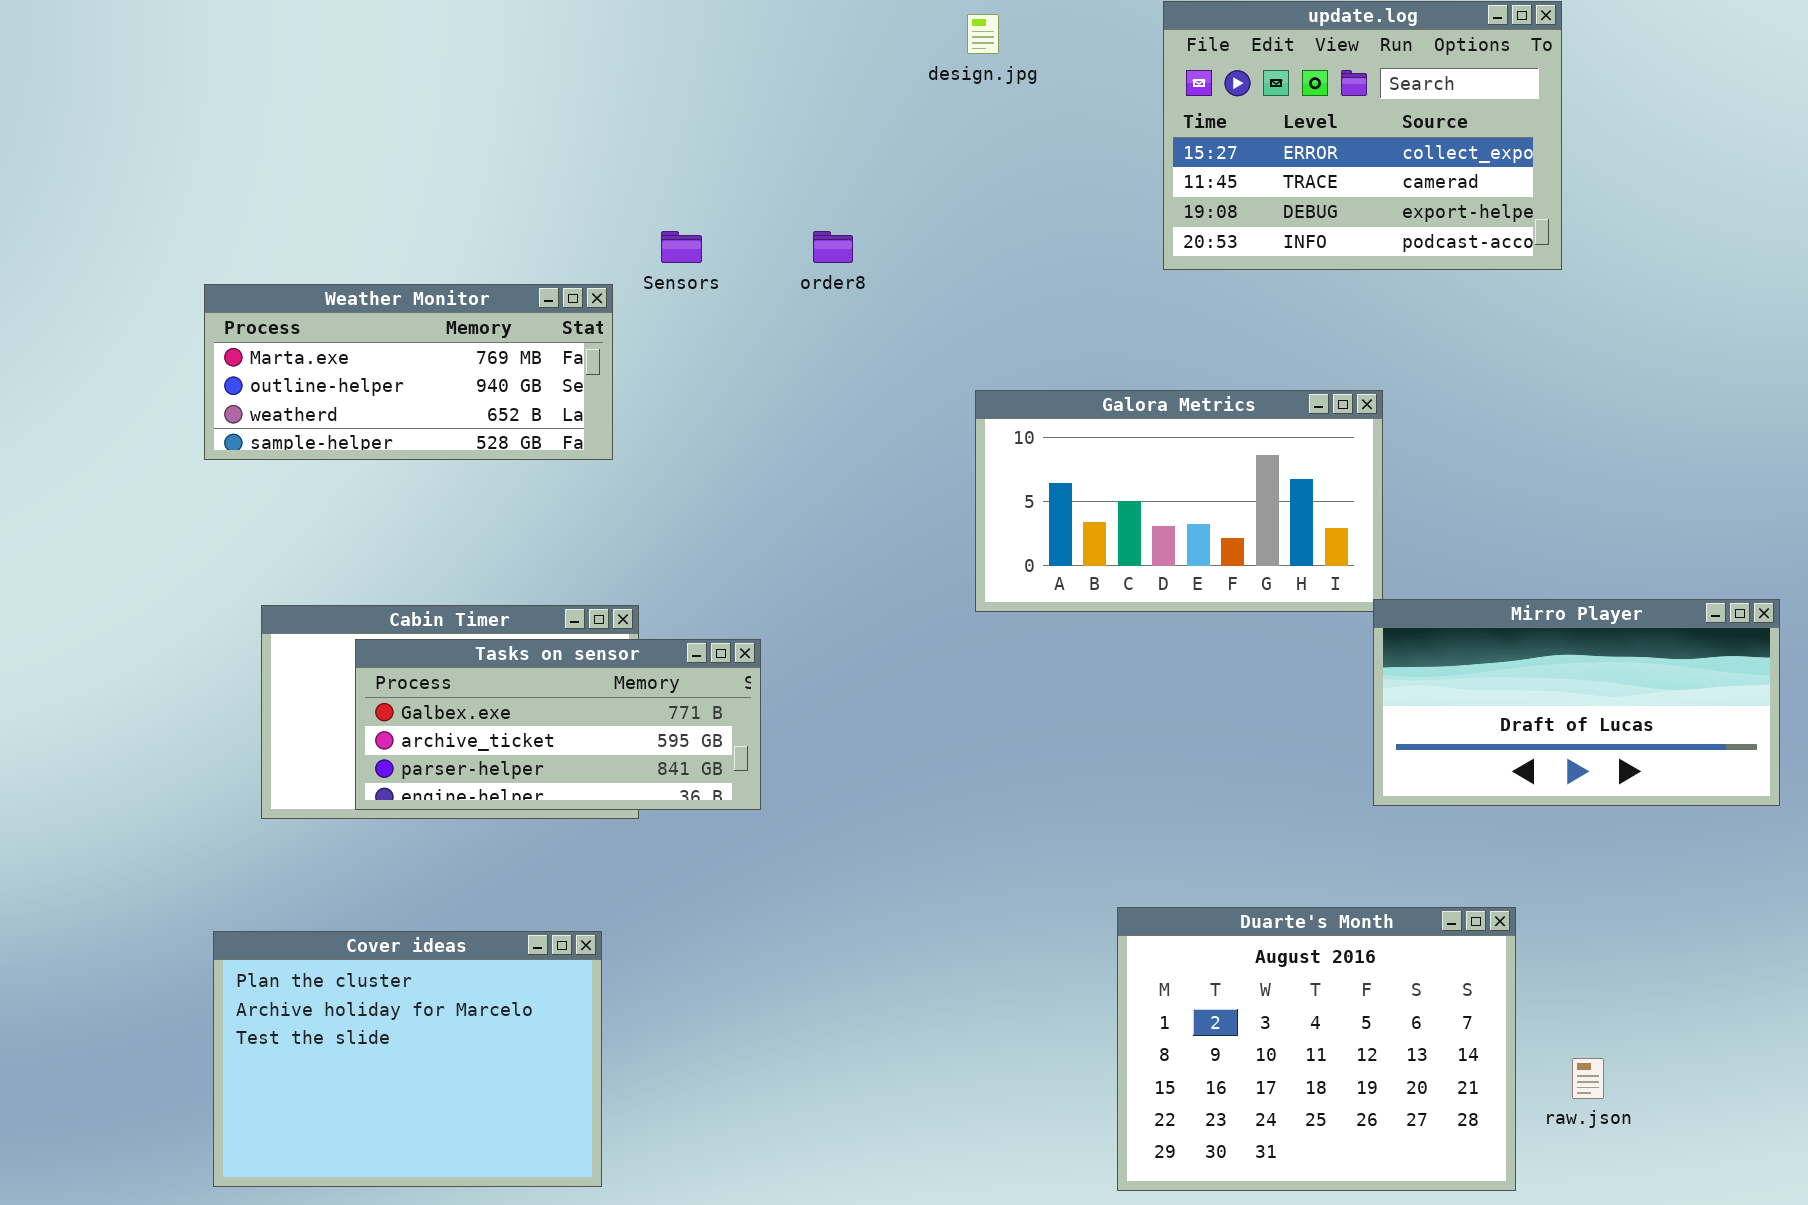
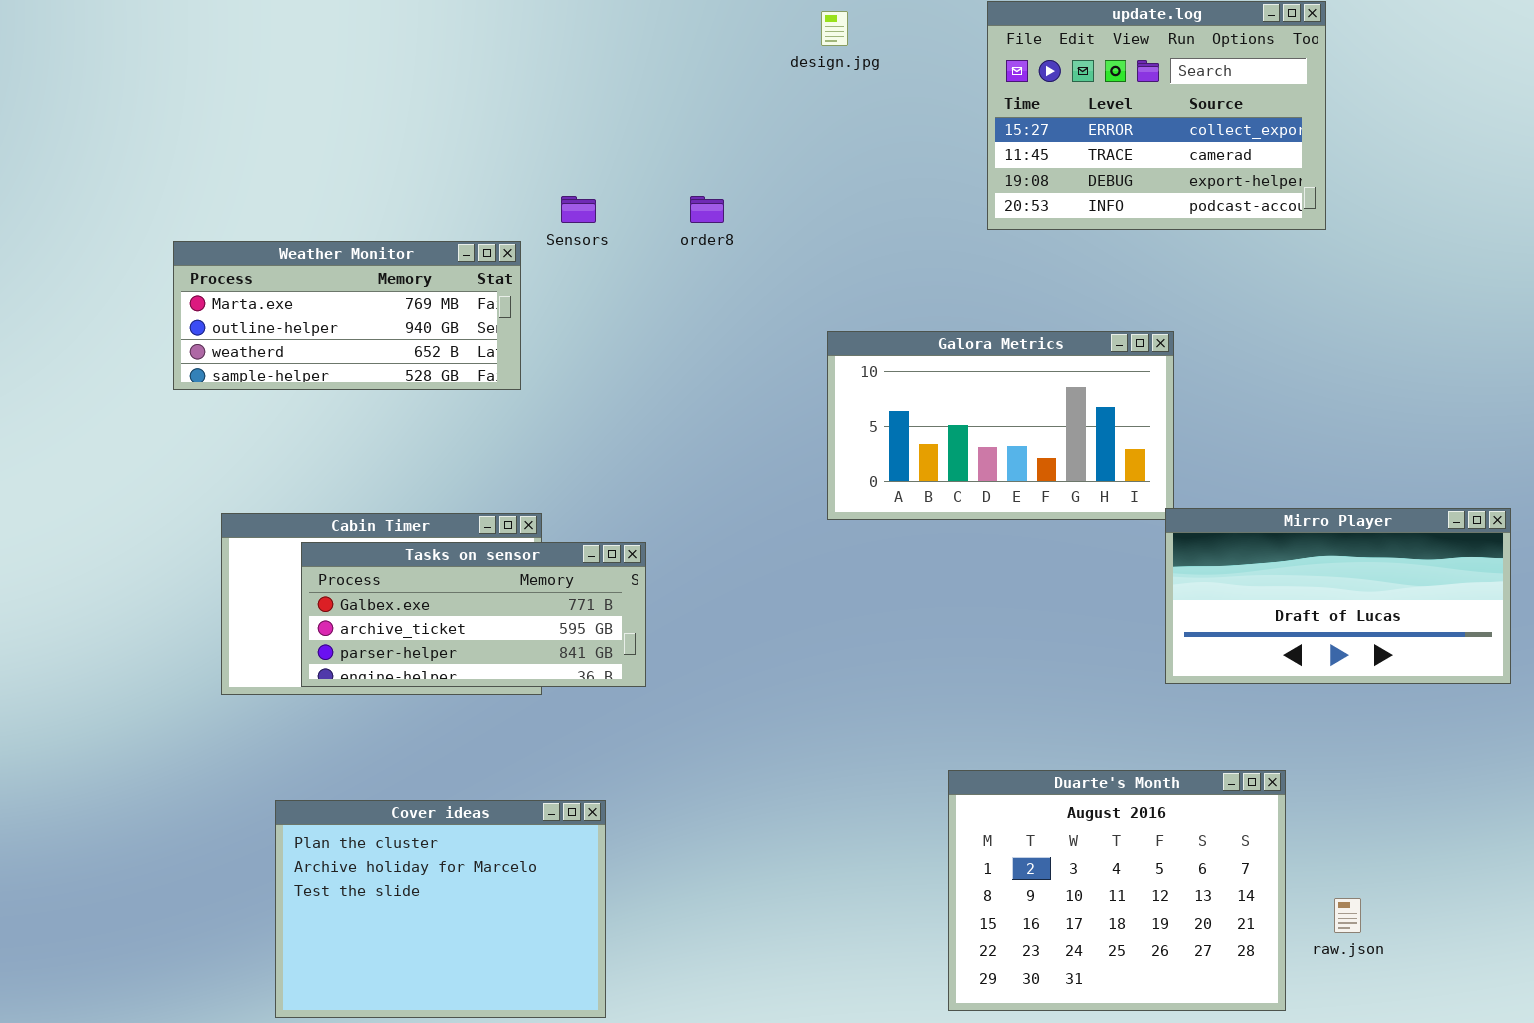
Cover ideas: [213,931,602,1187] -> [275,800,606,1018], moved

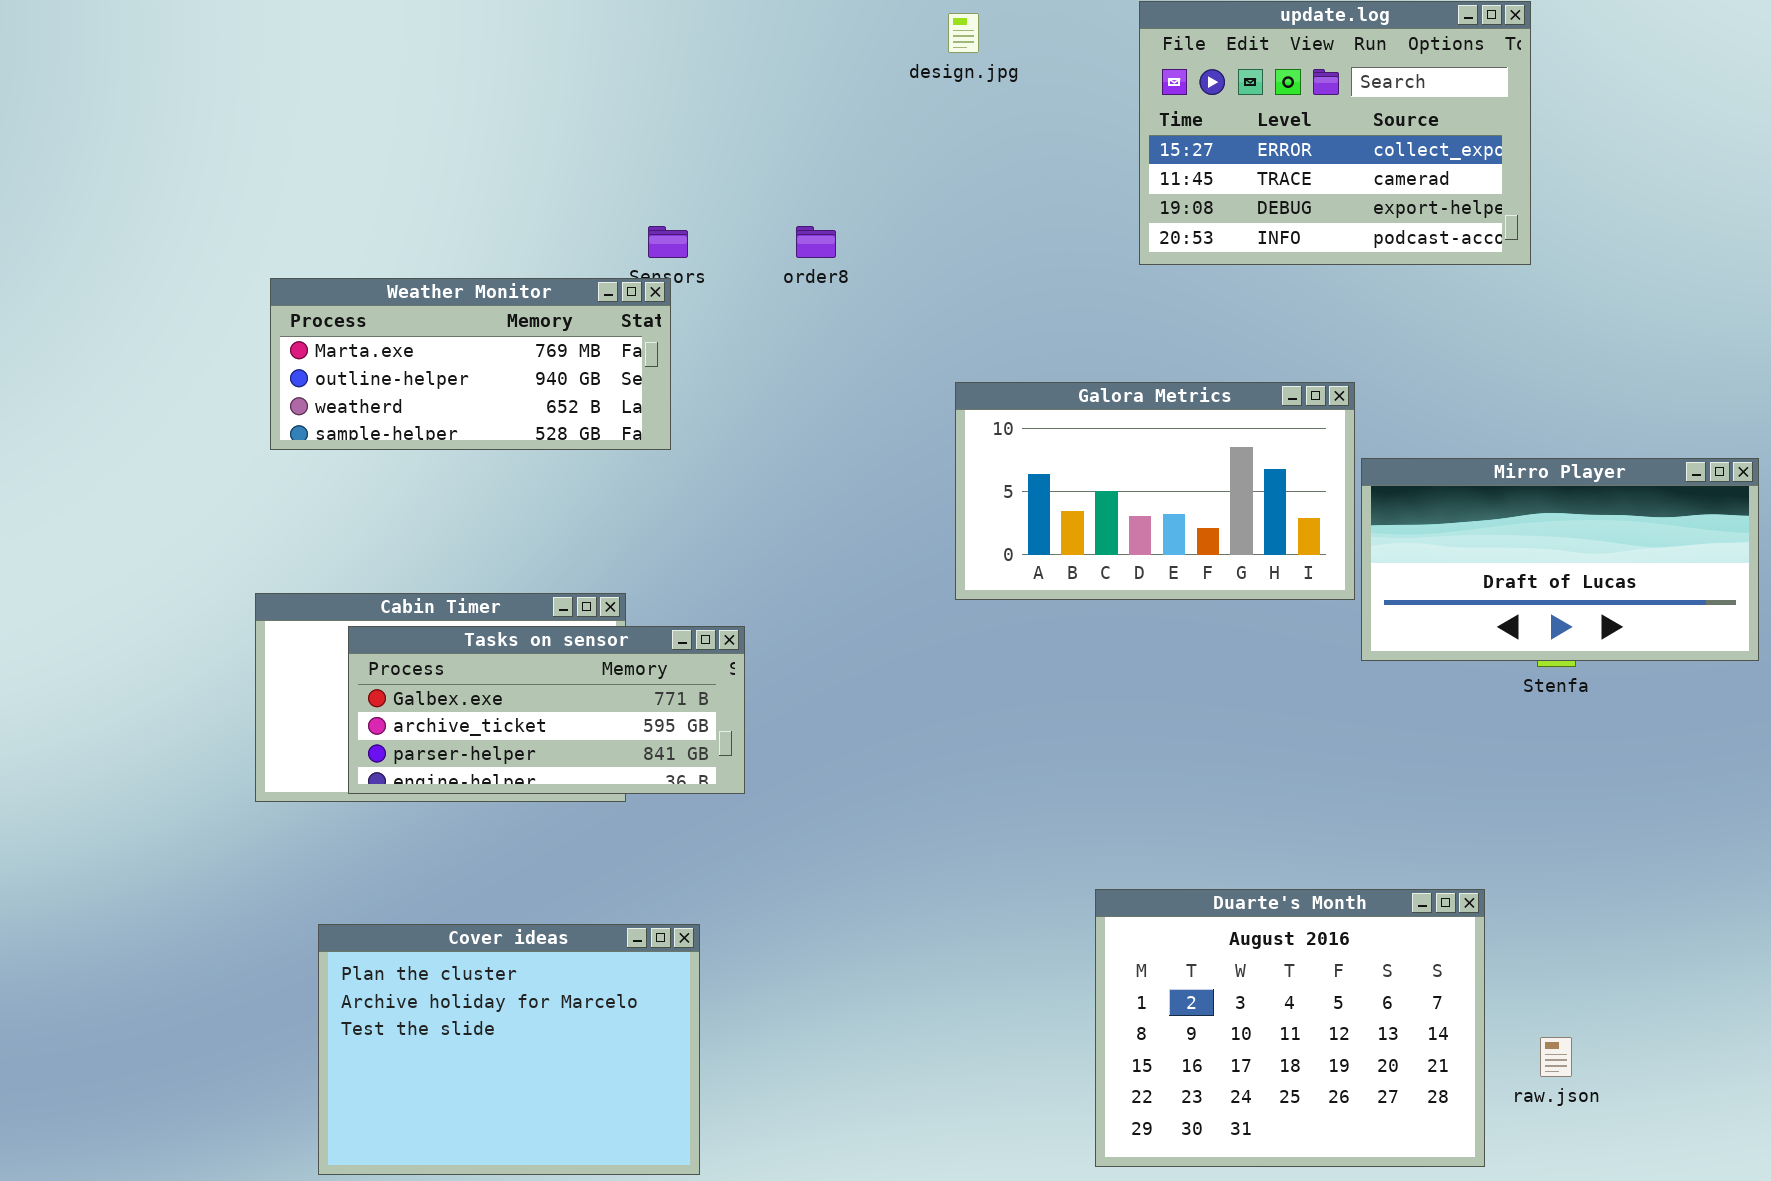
Weather Monitor: [173,241,521,390] -> [270,278,671,450], moved
Mirro Player: [1165,508,1511,684] -> [1361,458,1759,661], moved

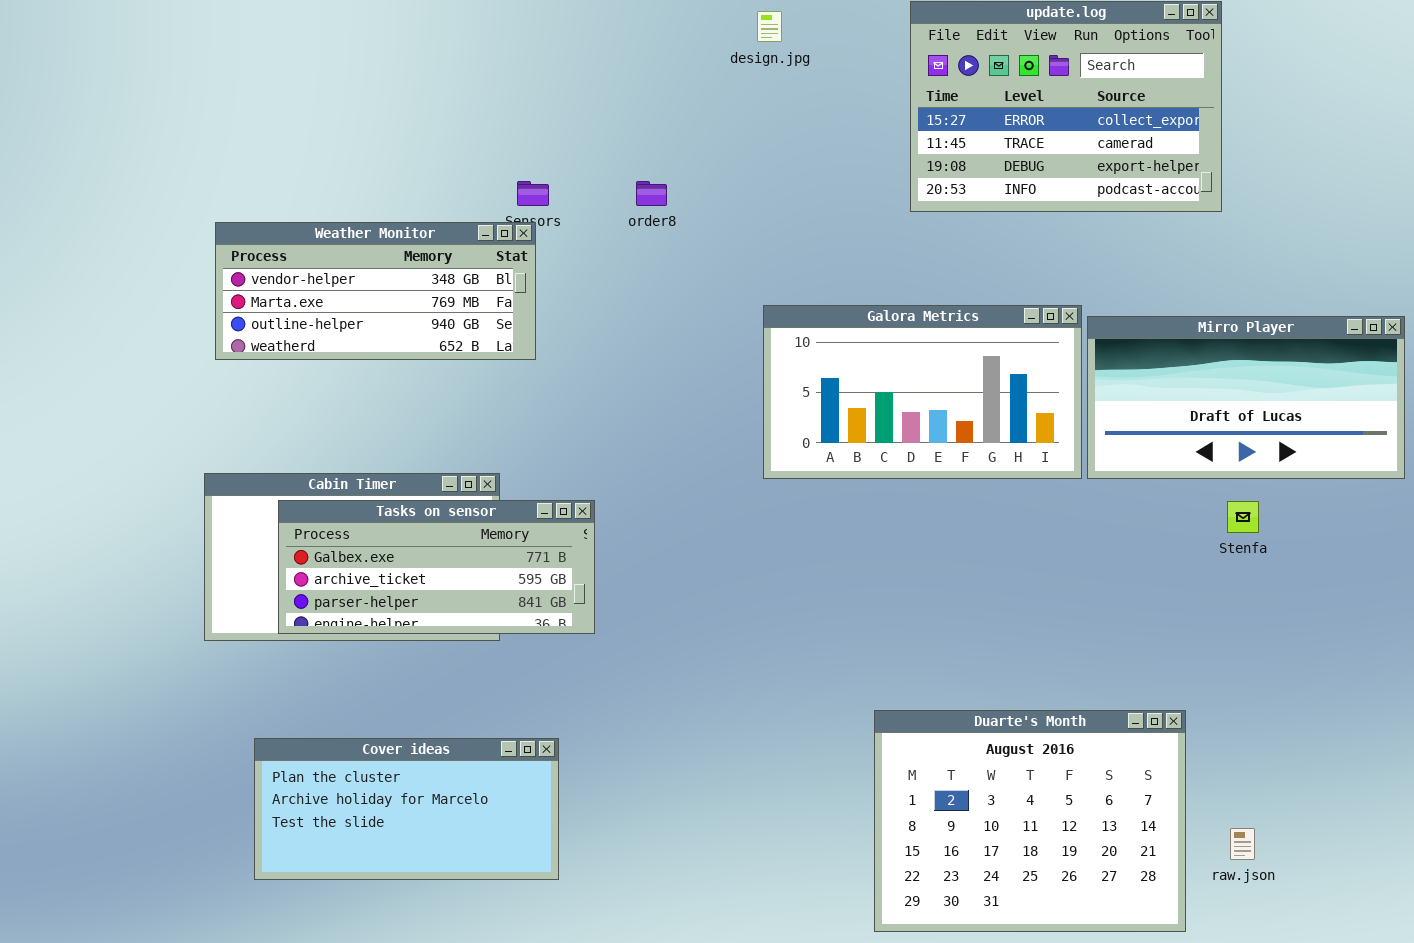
Weather Monitor: [270,278,671,450] -> [215,222,536,360], scrolled up 1 row
Mirro Player: [1361,458,1759,661] -> [1087,316,1405,479], moved
Cover ideas: [318,924,700,1175] -> [254,738,559,880], resized

